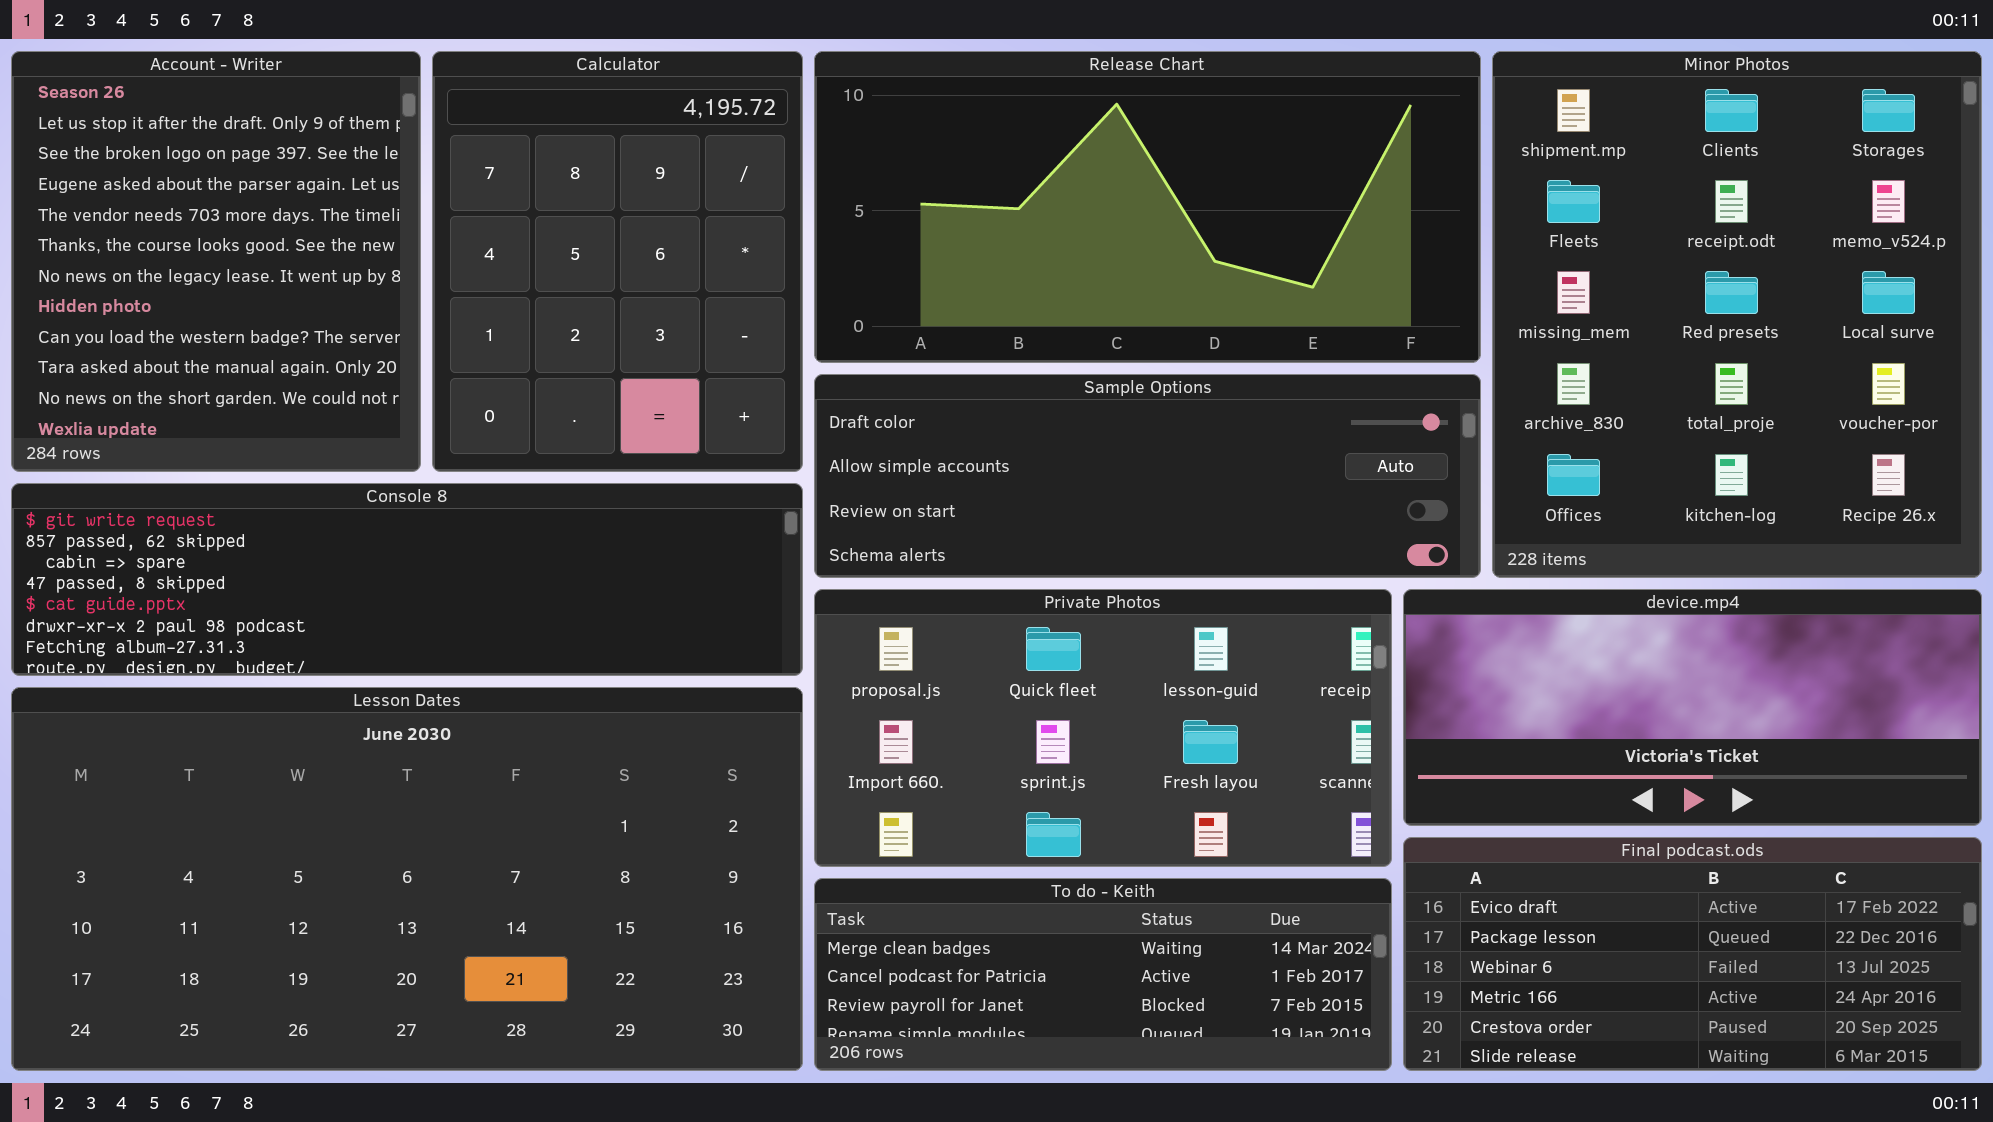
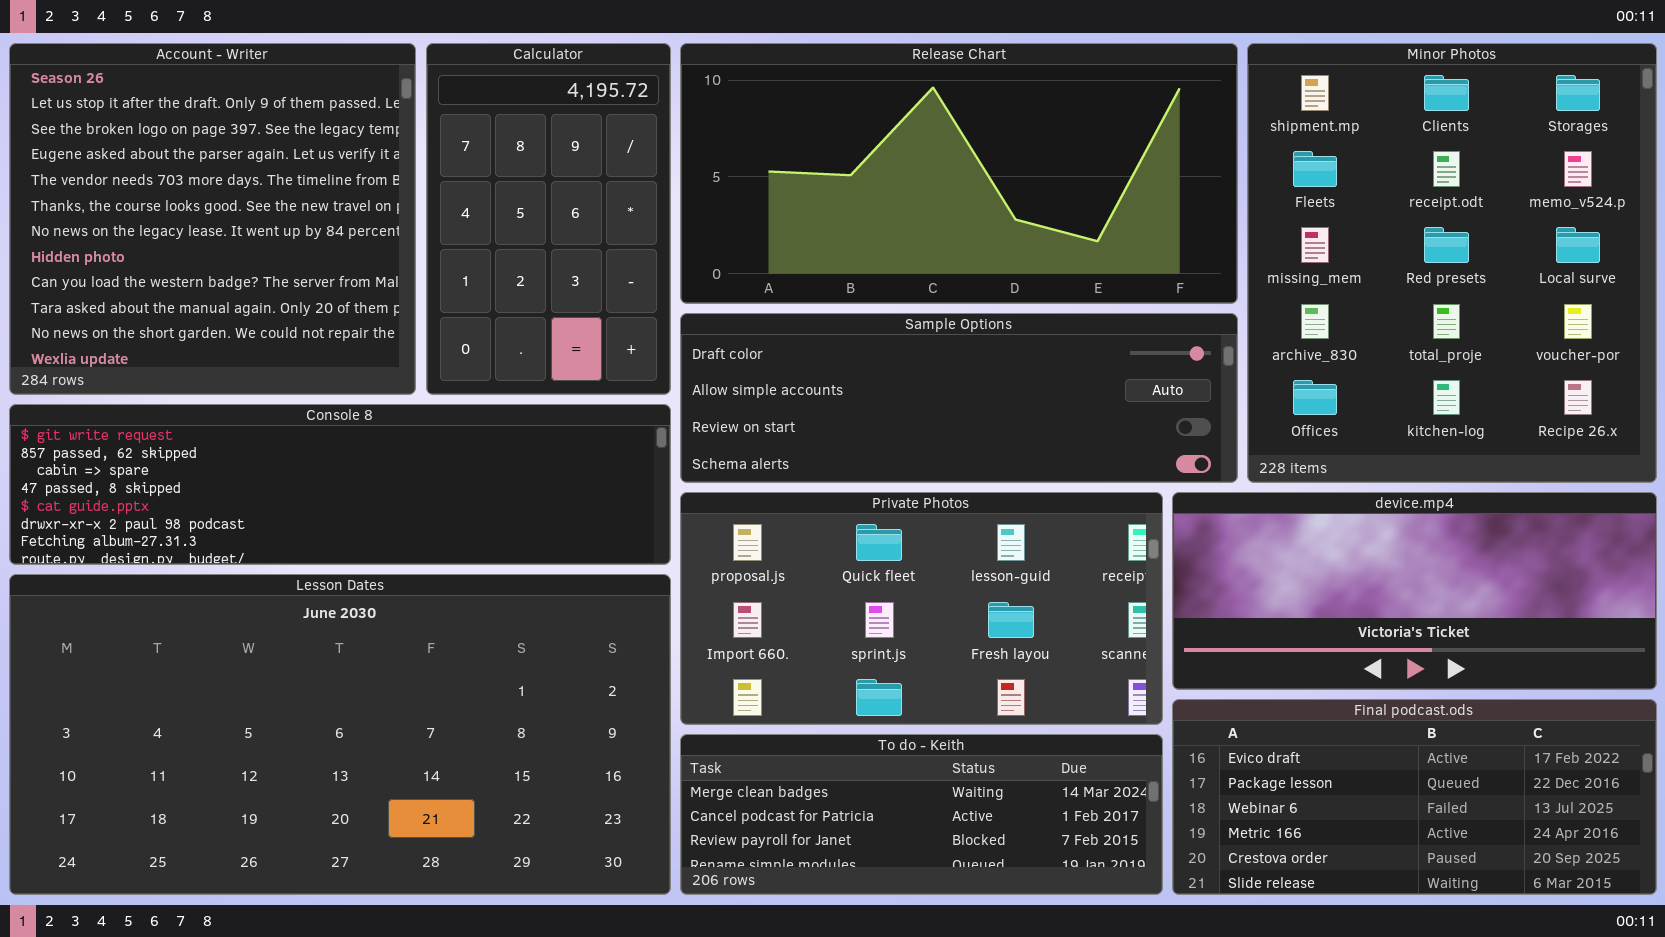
Account - Writer: [11,51,421,472] -> [9,43,416,395], resized
Calculator: [432,51,803,472] -> [426,43,671,395], resized

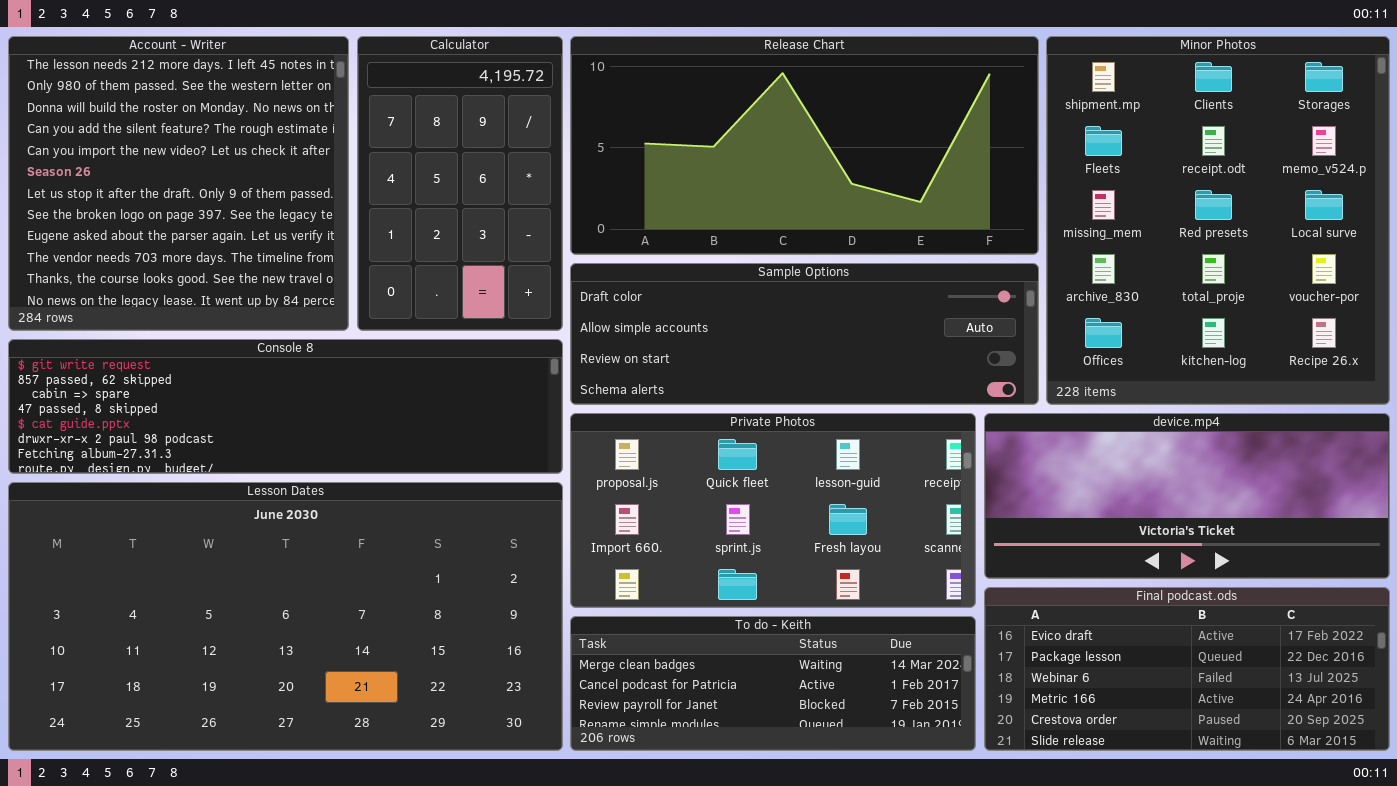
Account - Writer: [9,43,416,395] -> [8,36,349,331], scrolled up 5 rows

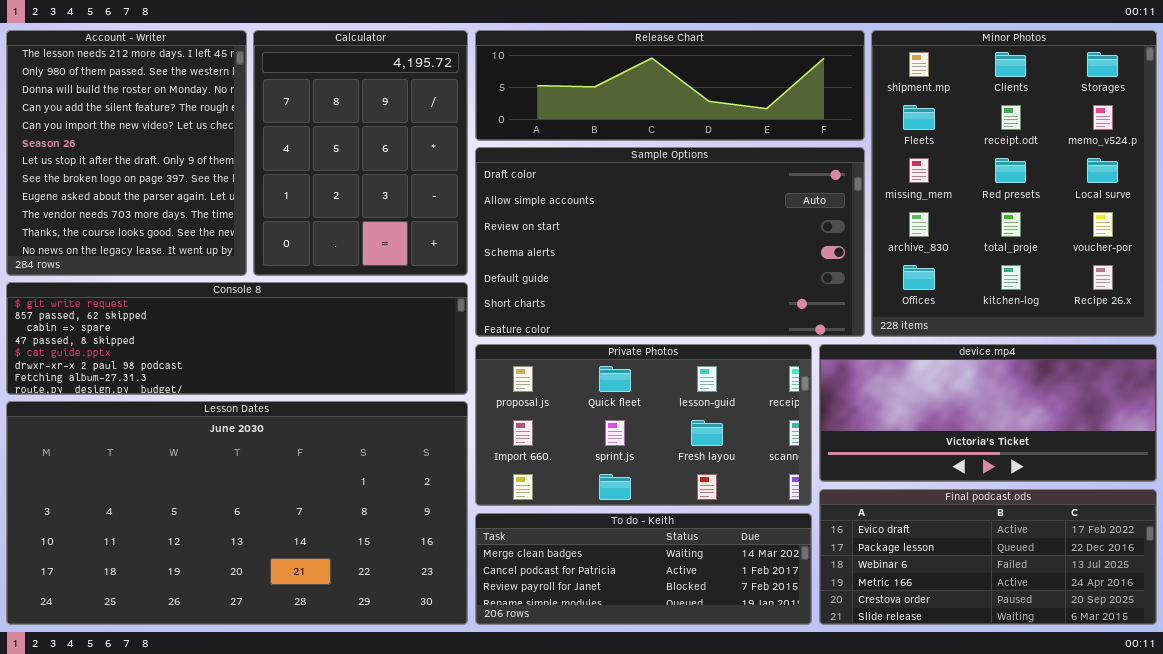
Account - Writer: [8,36,349,331] -> [6,30,247,276], resized
Calculator: [357,36,563,331] -> [253,30,468,276], resized
Release Chart: [570,36,1039,255] -> [475,30,865,141], resized
Sample Options: [570,263,1039,405] -> [475,147,865,337], resized

